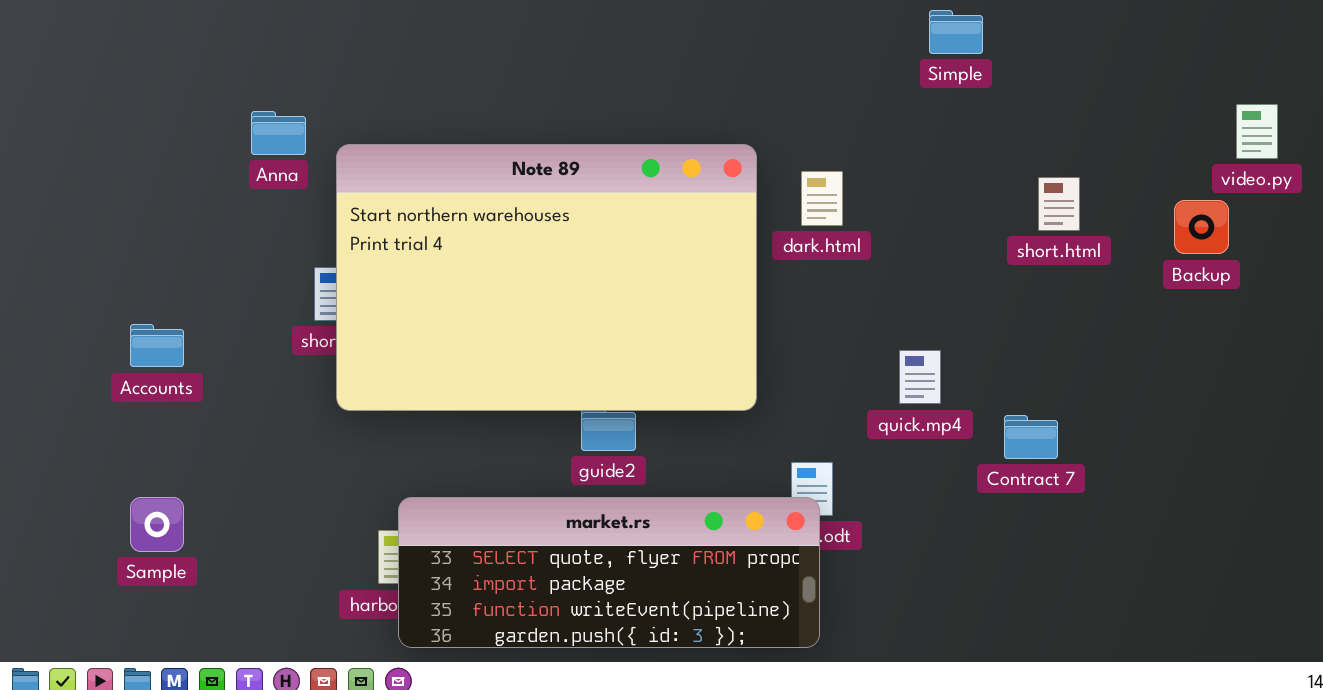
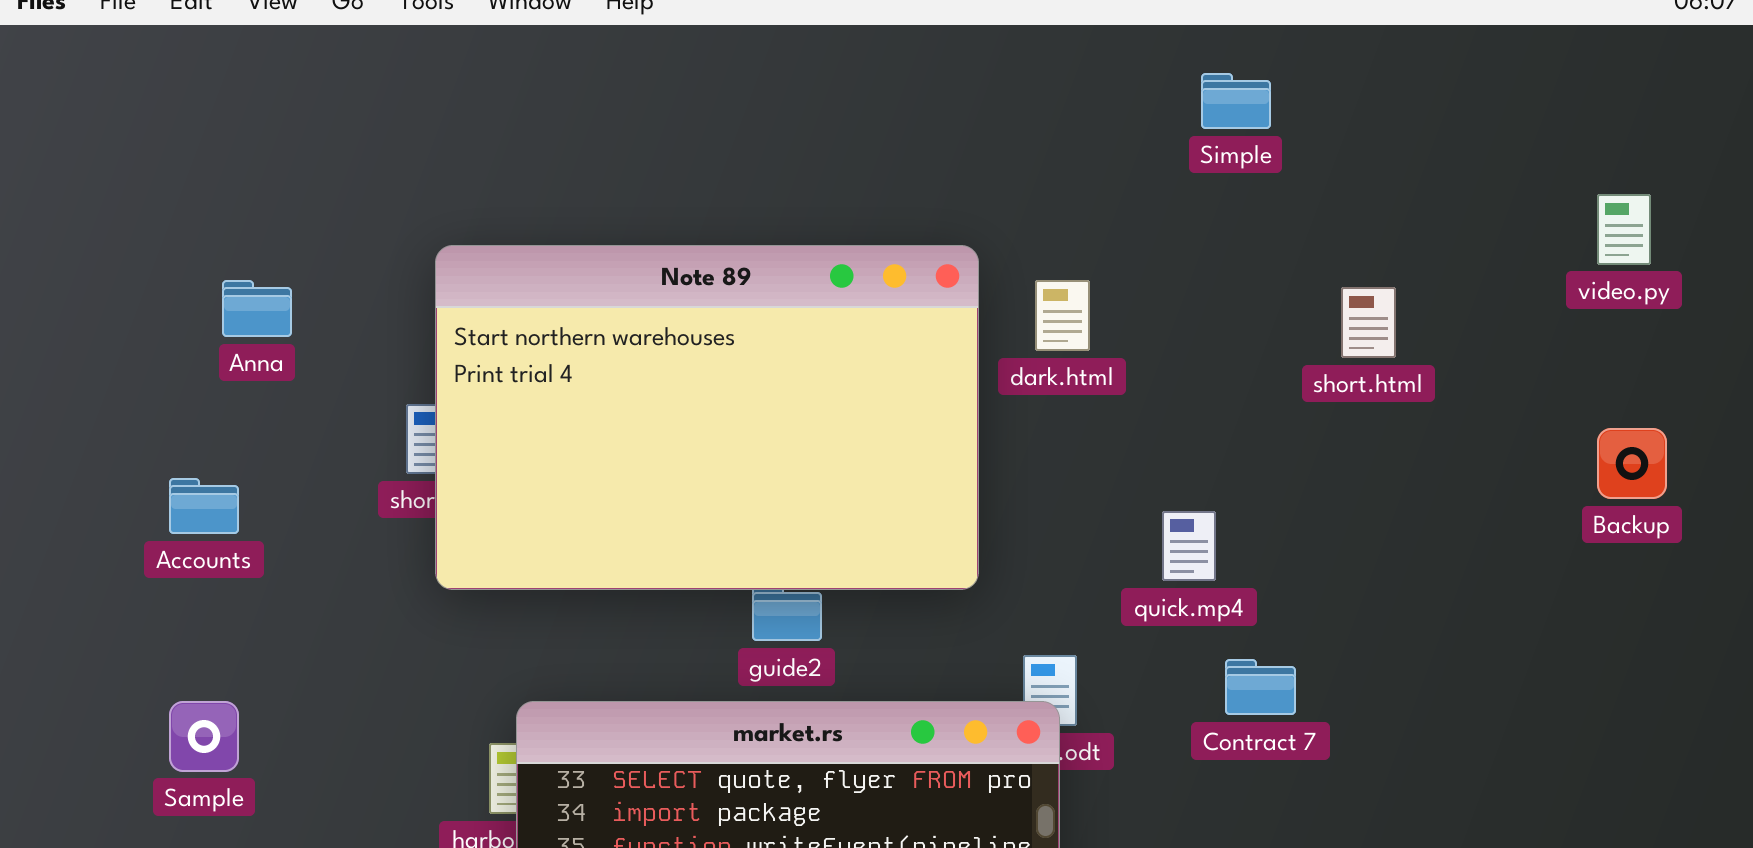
Anna: [251,111,306,155] -> [222,280,292,337], moved
Backup: [1174,200,1229,254] -> [1597,428,1667,499], moved
Contract 7: [1004,415,1058,459] -> [1225,659,1296,715], moved

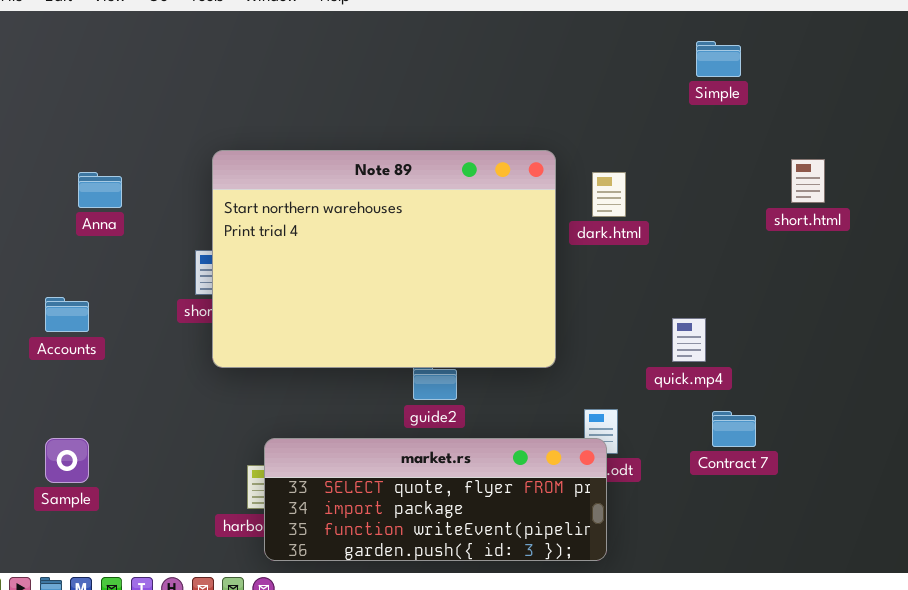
short.html: [1341,287,1396,358] -> [791,159,825,203], moved

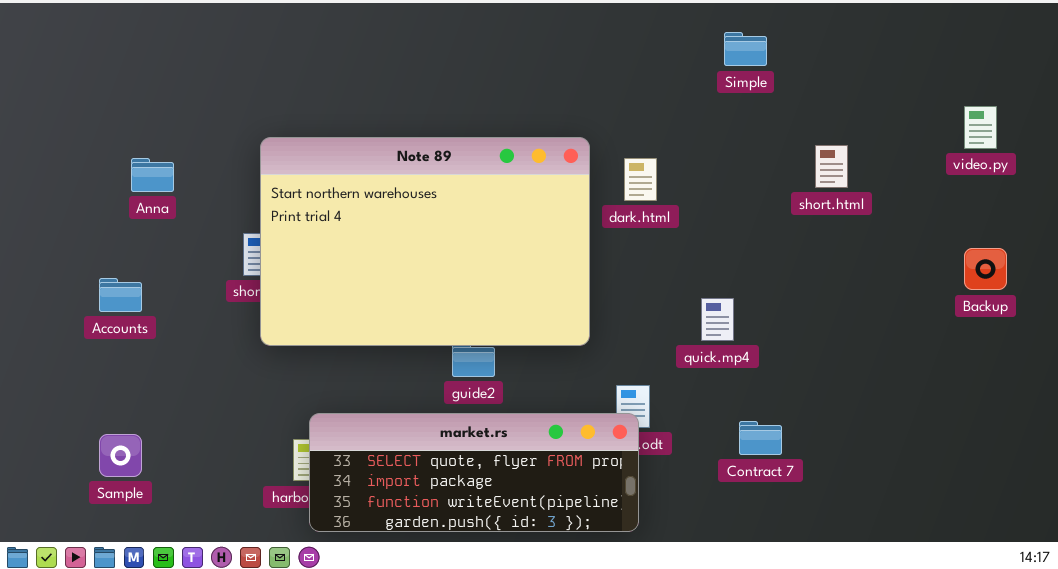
Contract 7: [712,411,756,447] -> [739,421,782,455], moved
Sample: [45,438,89,483] -> [99,434,142,477], moved

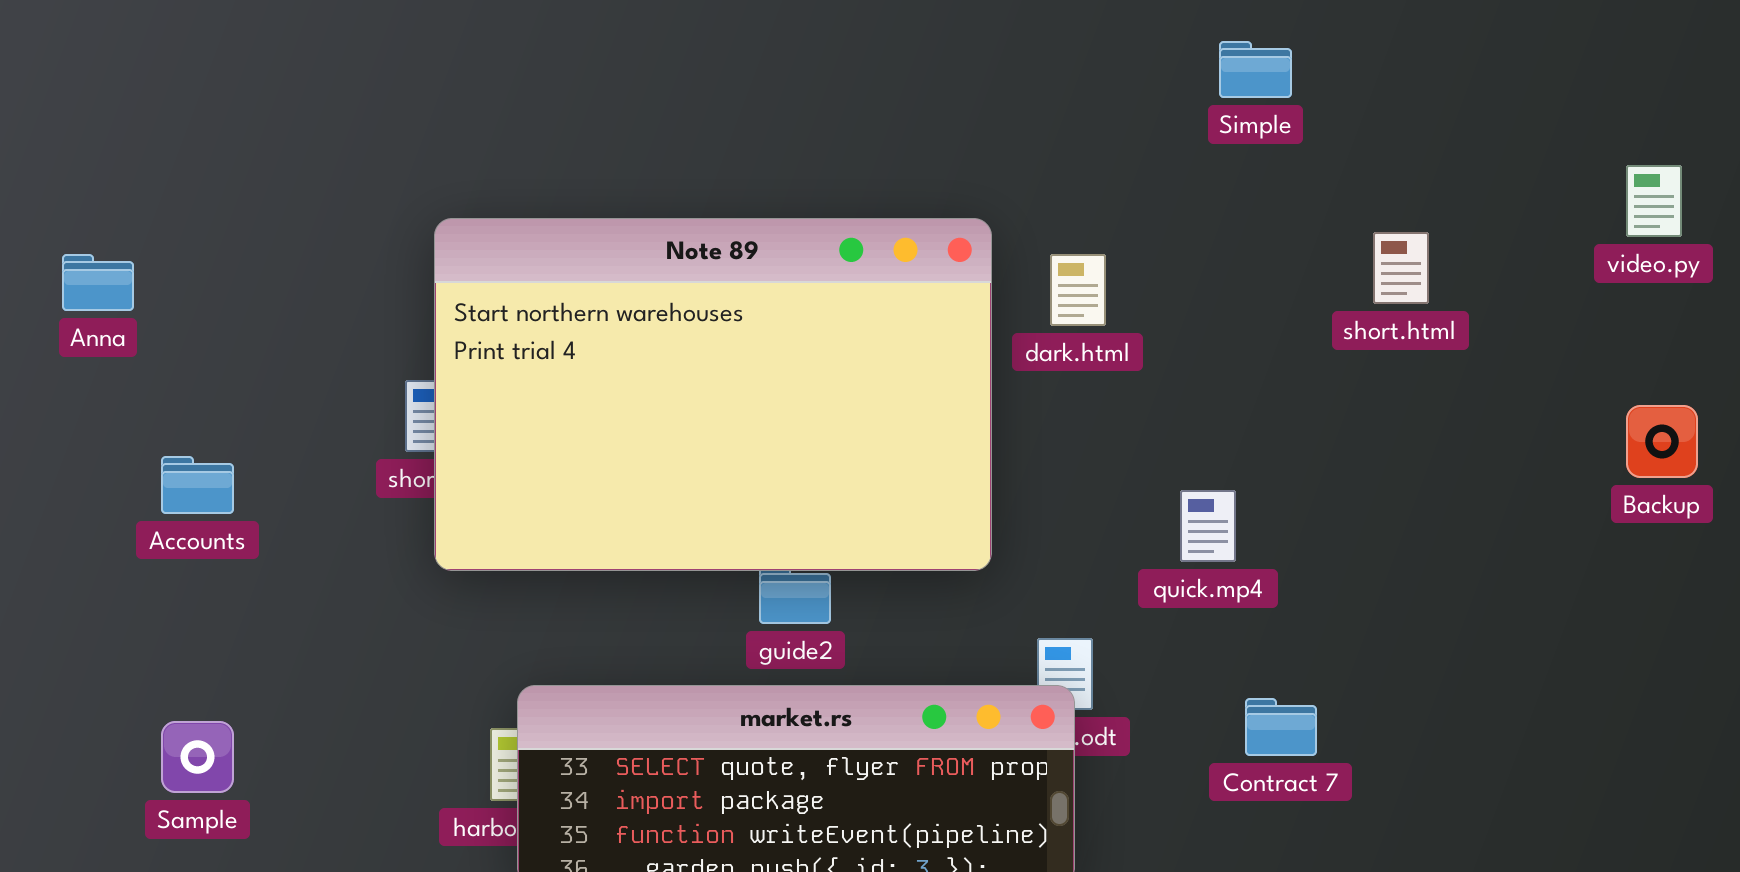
Anna: [131,158,174,192] -> [62,254,134,311], moved

